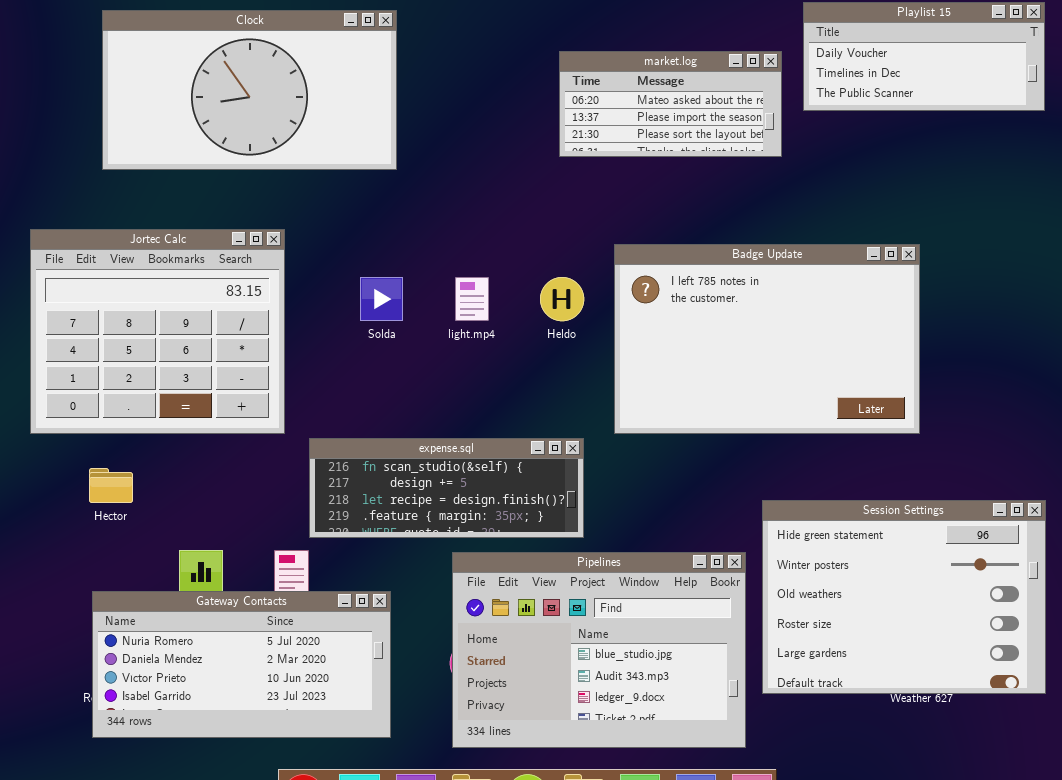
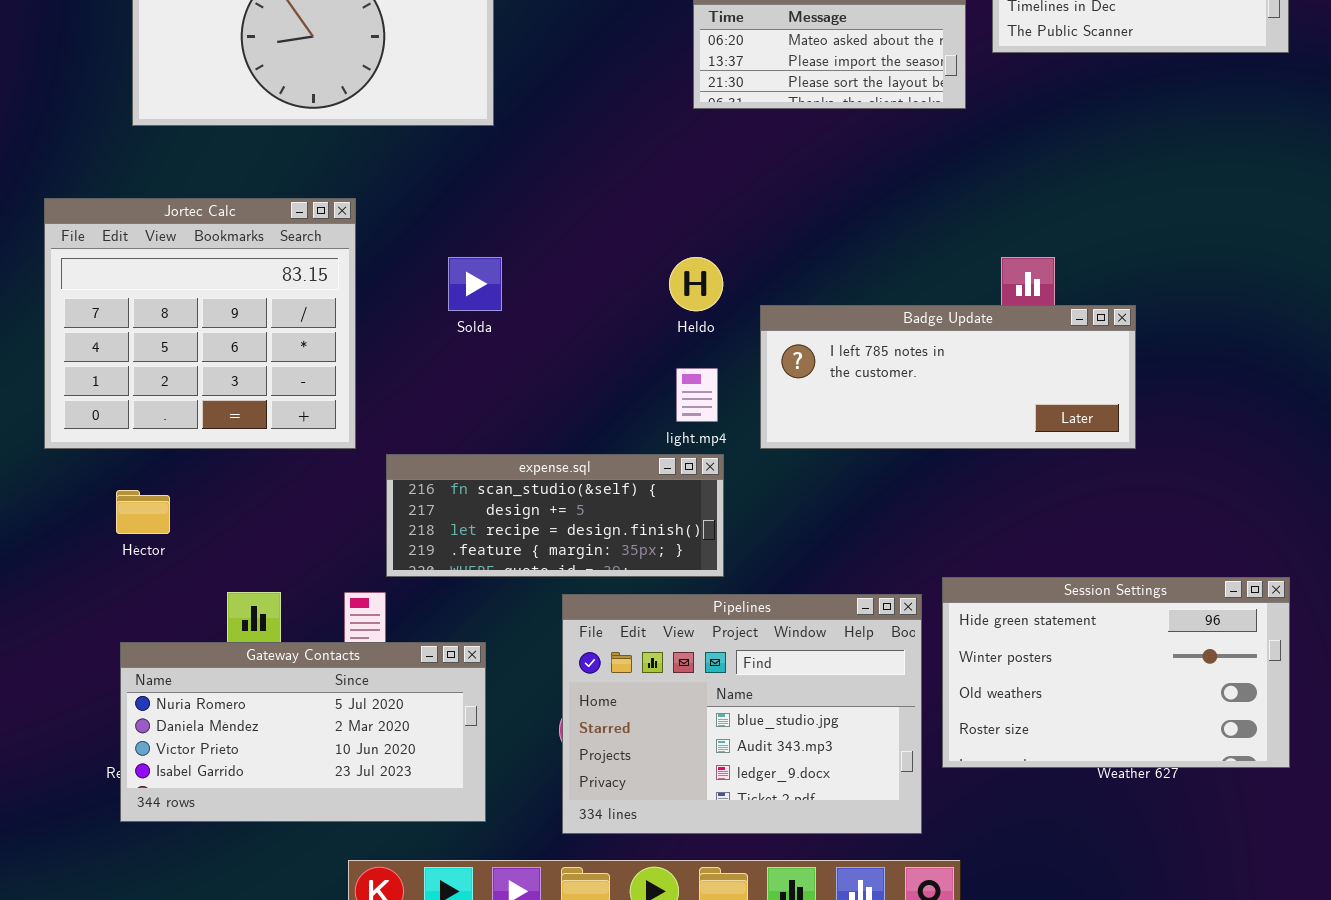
Badge Update: [614,244,920,434] -> [760,305,1136,449], resized
light.mp4: [455,277,489,321] -> [676,368,718,422], moved
Session Settings: [762,500,1046,694] -> [942,577,1290,768], resized

